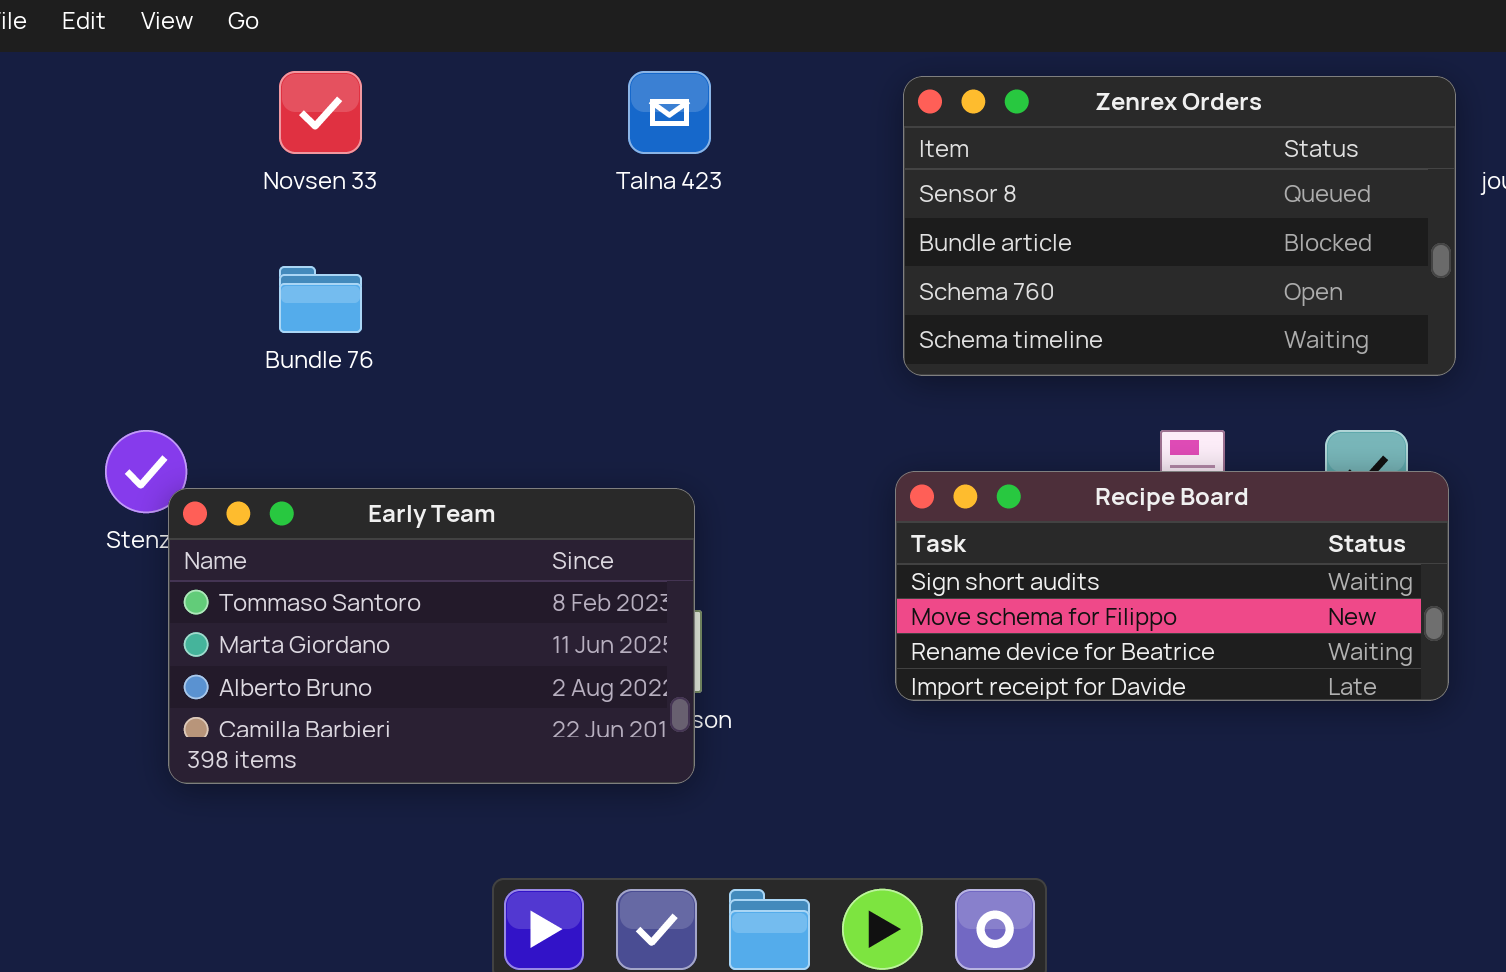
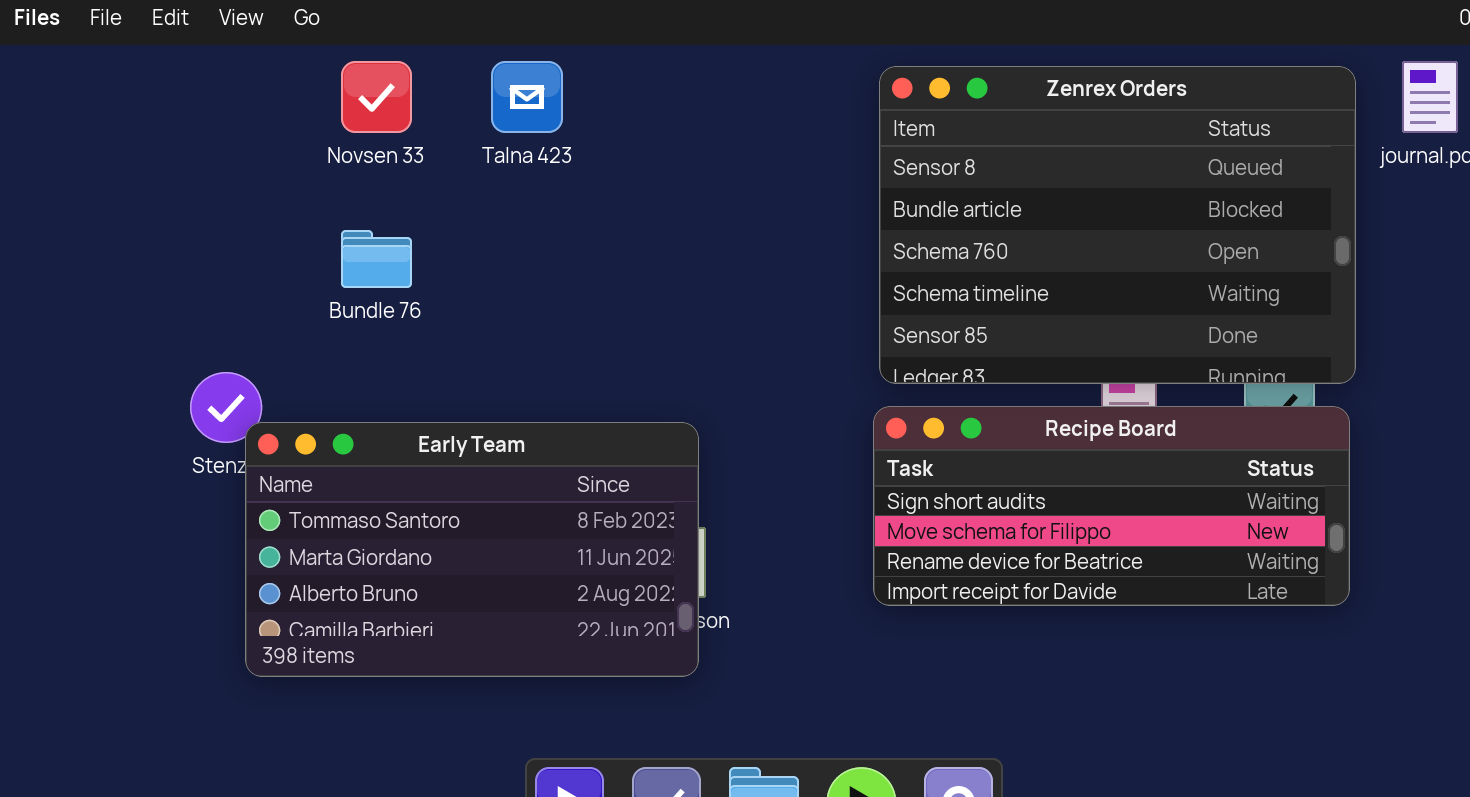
Talna 423: [628,71,711,154] -> [491,61,563,133], moved
Zenrex Orders: [903,76,1456,376] -> [879,66,1356,384], resized

